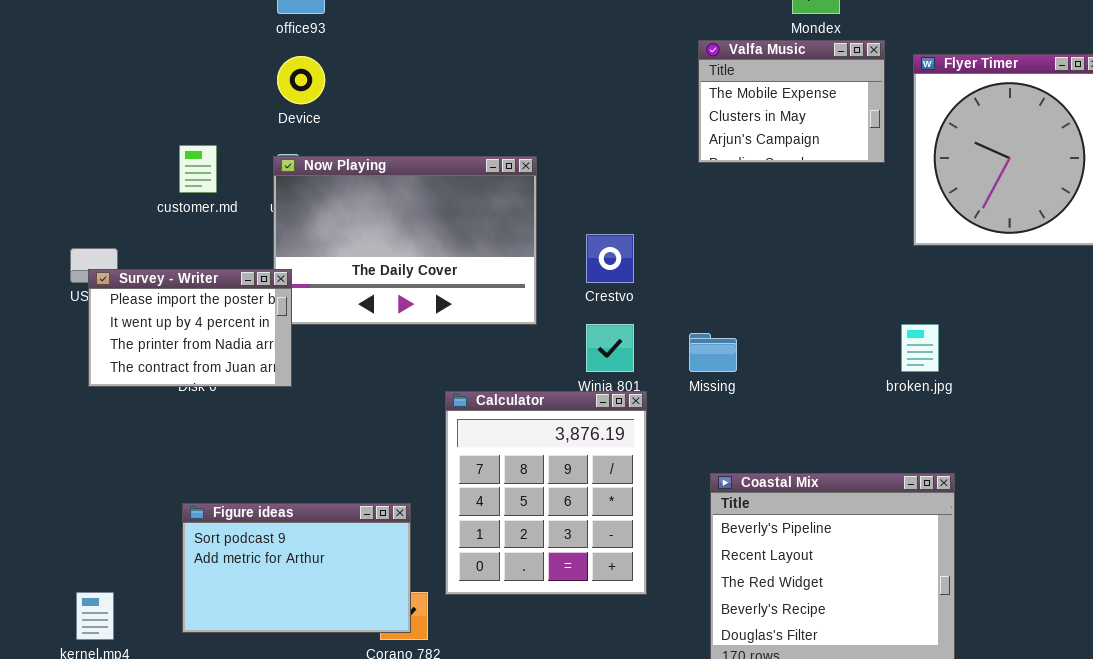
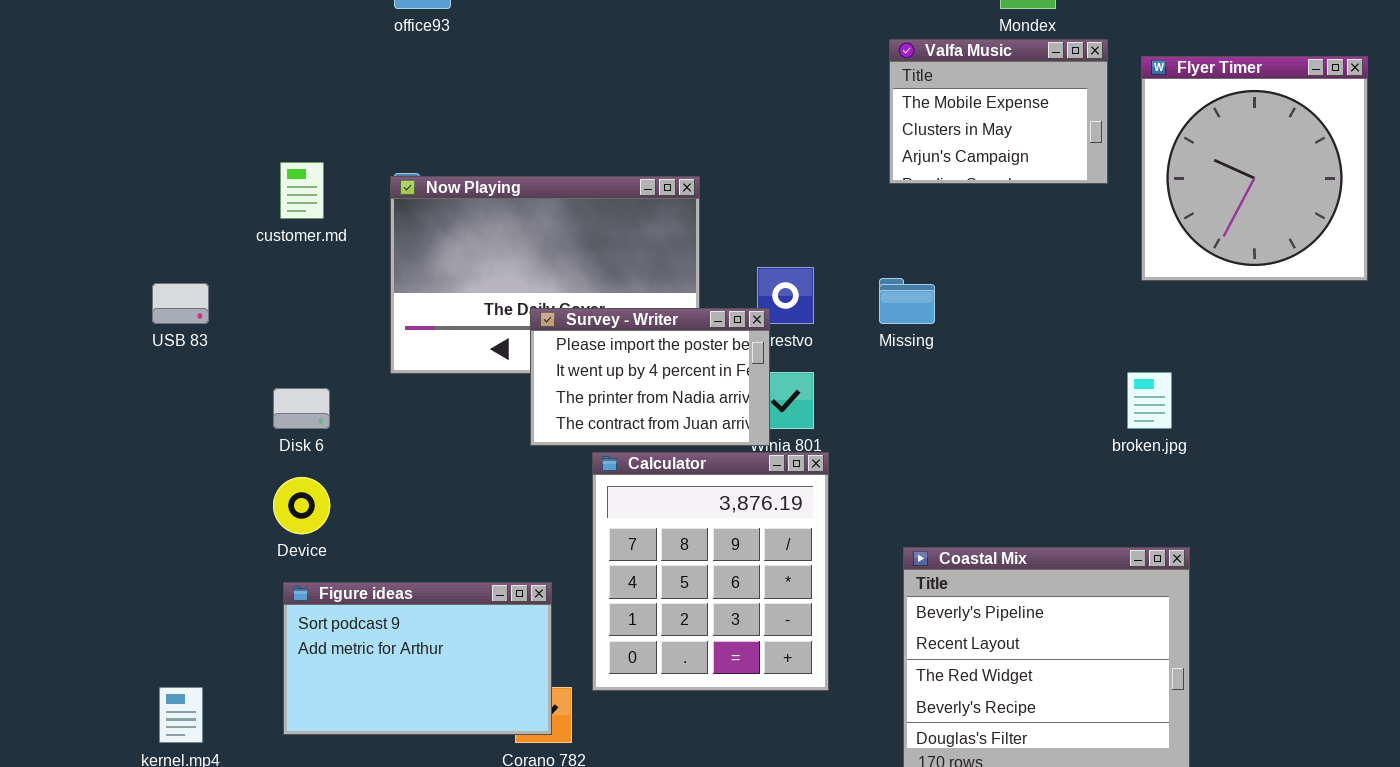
Device: [277,56,325,104] -> [273,477,330,534], moved
Survey - Writer: [88,269,292,387] -> [530,308,770,446], moved
Missing: [689,333,737,372] -> [879,278,935,324], moved

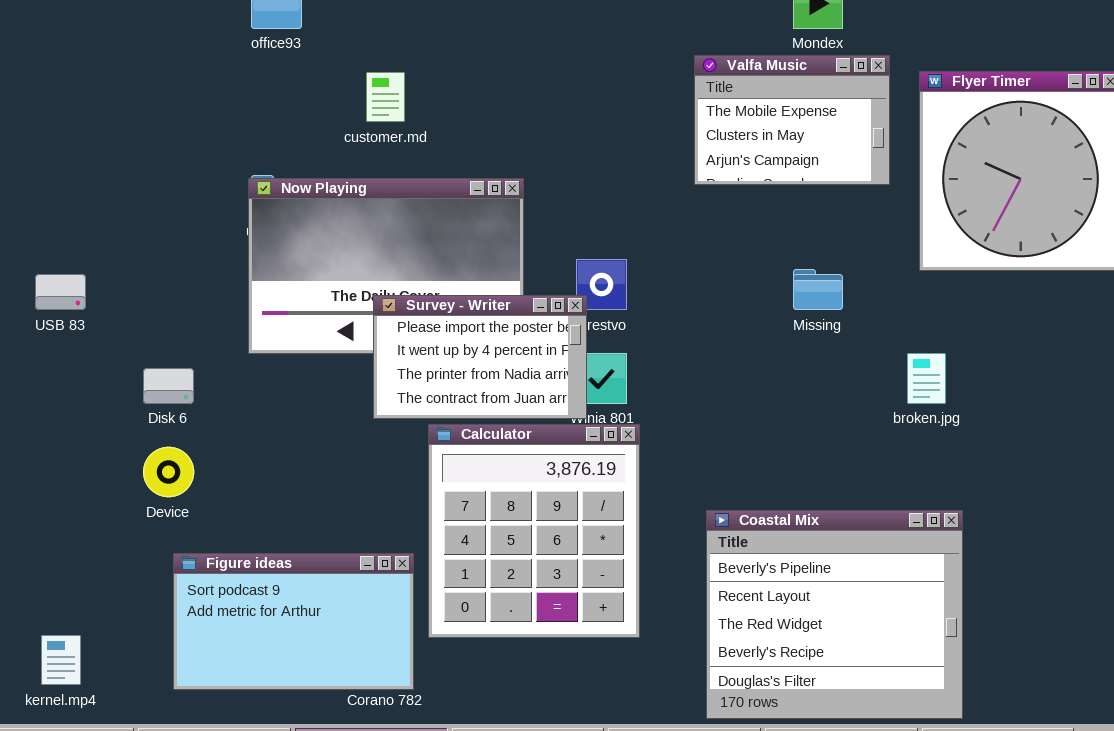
customer.md: [280,162,324,219] -> [366,72,405,122], moved
Missing: [879,278,935,324] -> [793,269,843,310], moved
Figure ideas: [283,582,552,735] -> [173,553,414,690], moved

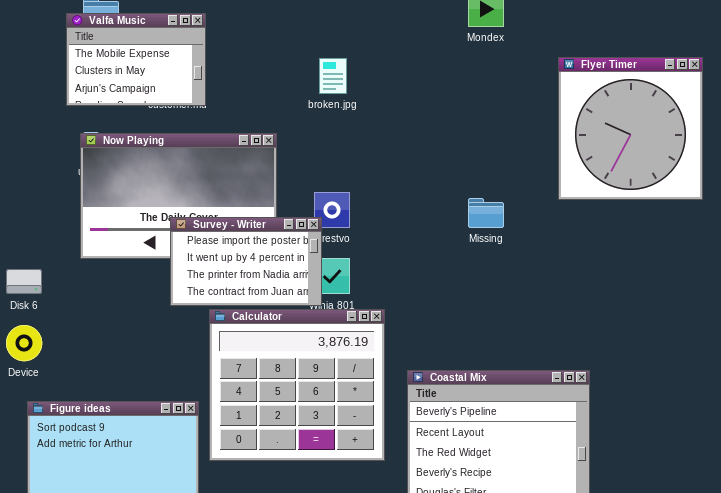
Valfa Music: [694,55,890,185] -> [66,13,206,106], moved
broken.jpg: [907,353,946,404] -> [319,58,347,94], moved
Calculator: [428,424,640,638] -> [209,309,385,461], resized

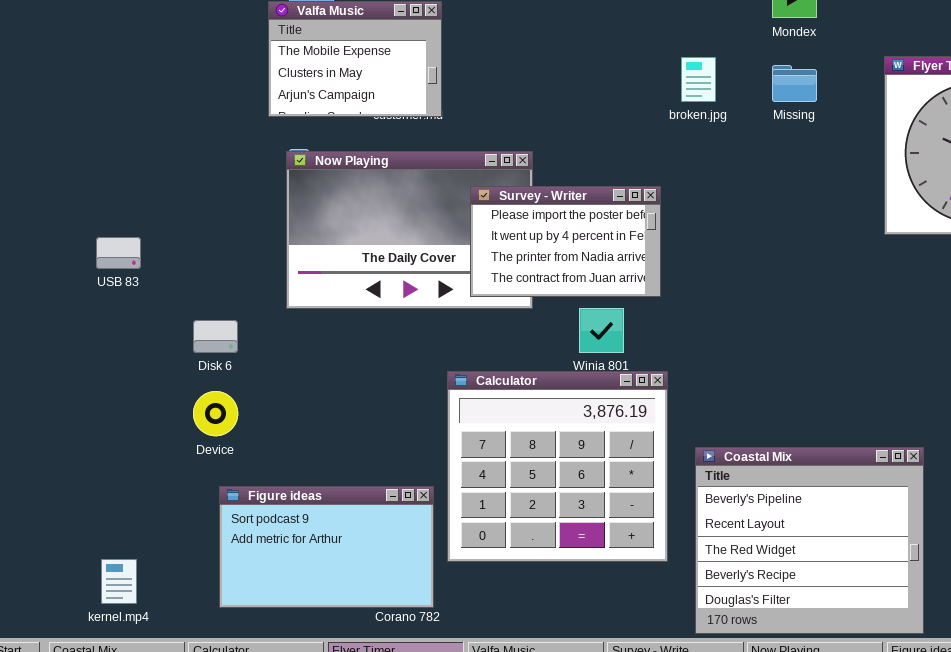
broken.jpg: [319,58,347,94] -> [681,57,716,102], moved
Missing: [468,198,504,228] -> [772,65,817,102], moved
Survey - Writer: [170,217,322,306] -> [470,186,661,297], moved

